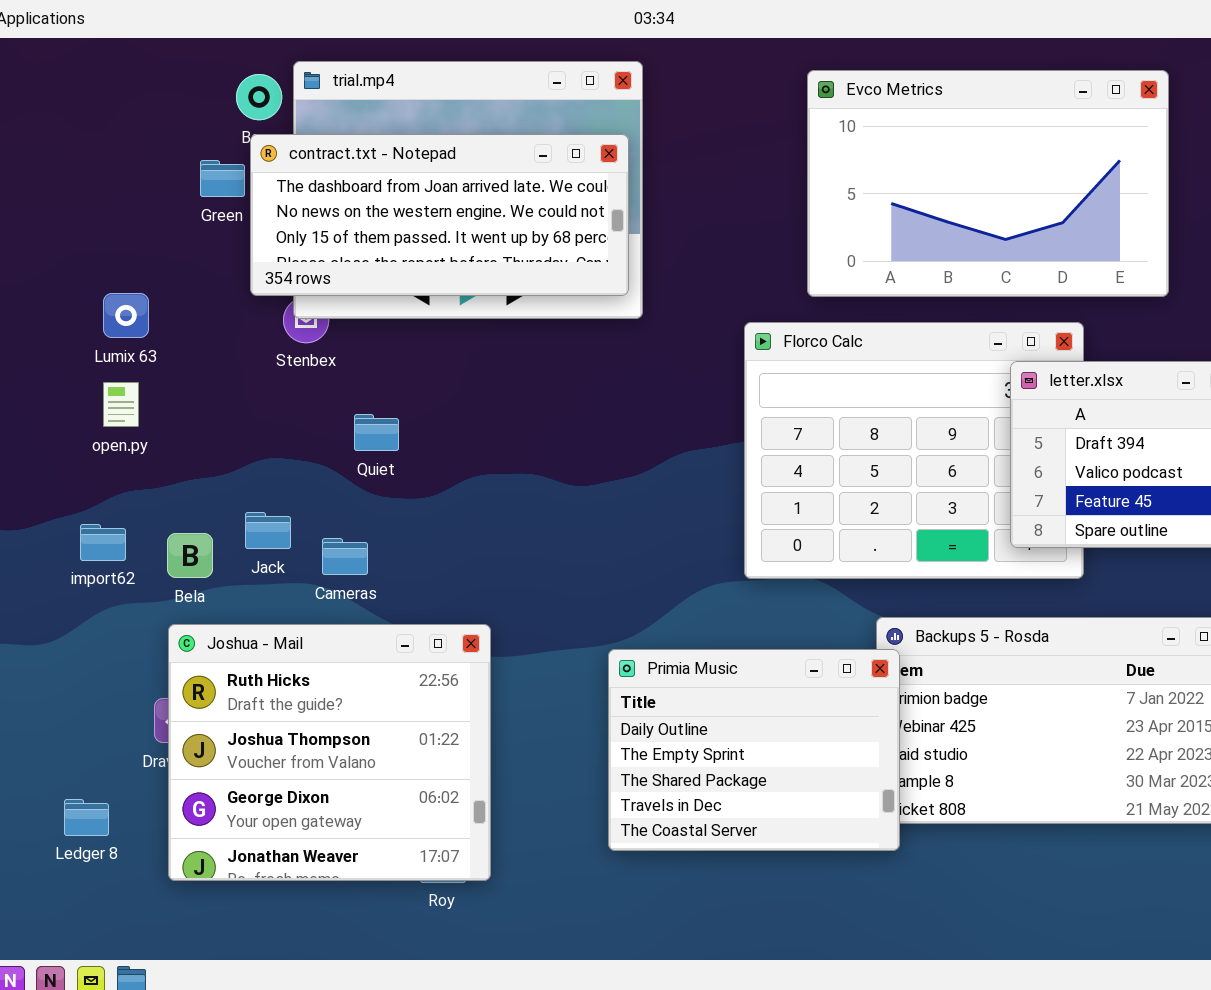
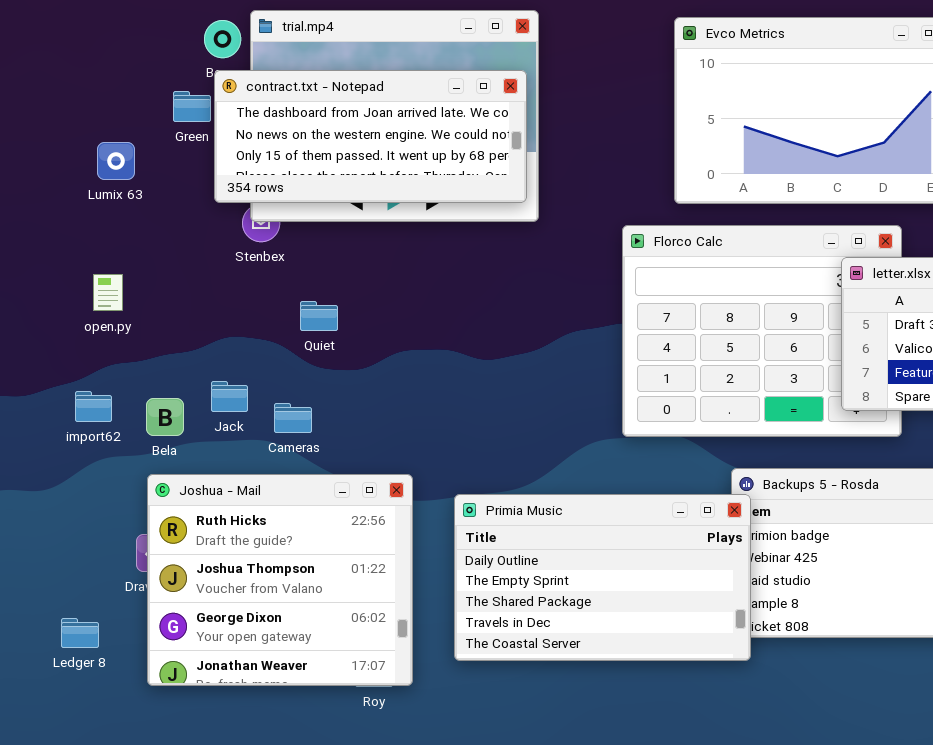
Lumix 63: [103,293,149,338] -> [97,142,135,180], moved
Primia Music: [608,649,900,851] -> [454,494,751,661], resized

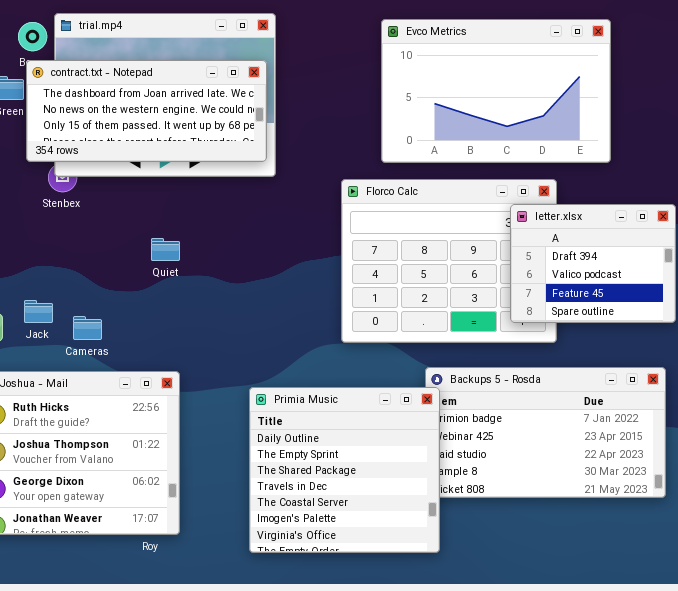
Quiet: [300,301,338,331] -> [151,238,180,261], moved
Primia Music: [454,494,751,661] -> [249,387,440,553], resized

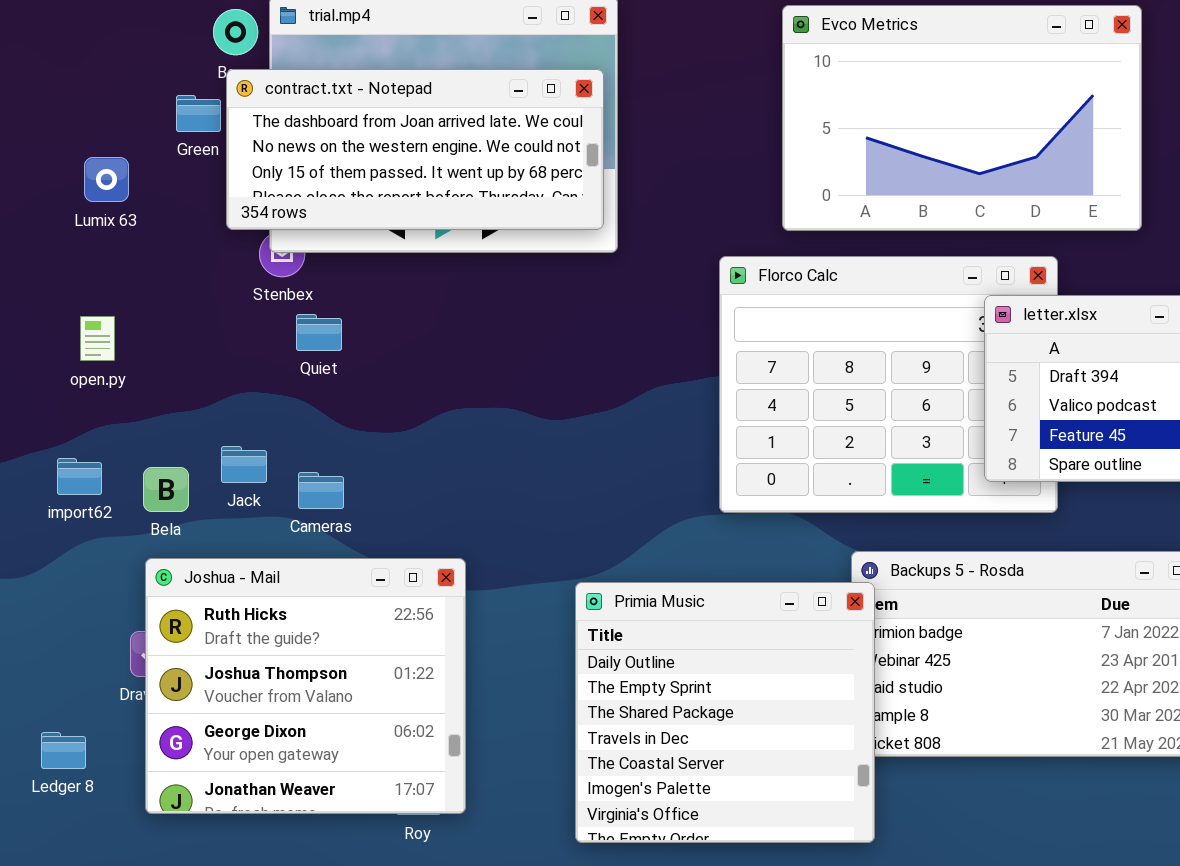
Quiet: [151,238,180,261] -> [296,314,342,351], moved

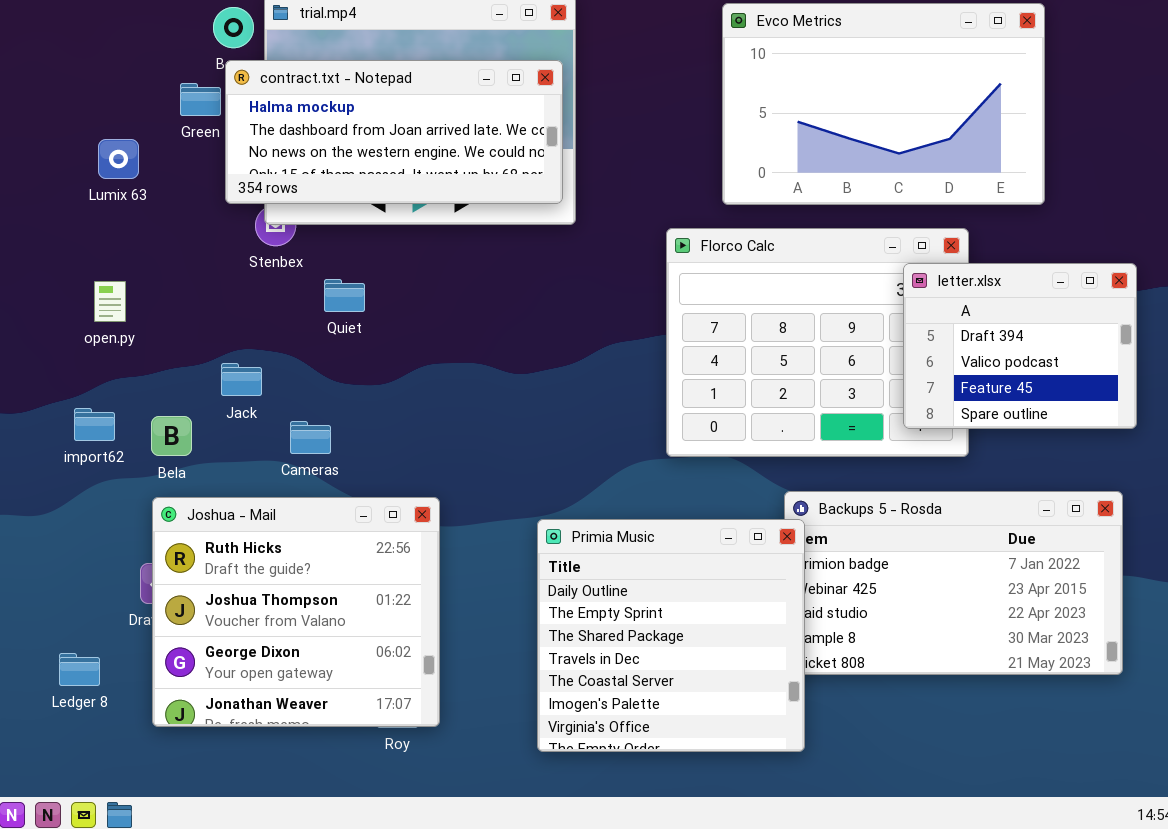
contract.txt - Notepad: [226,69,604,230] -> [225,60,563,204], scrolled up 1 row
Quiet: [296,314,342,351] -> [324,279,365,312], moved
Jack: [221,446,267,483] -> [221,363,262,396], moved

